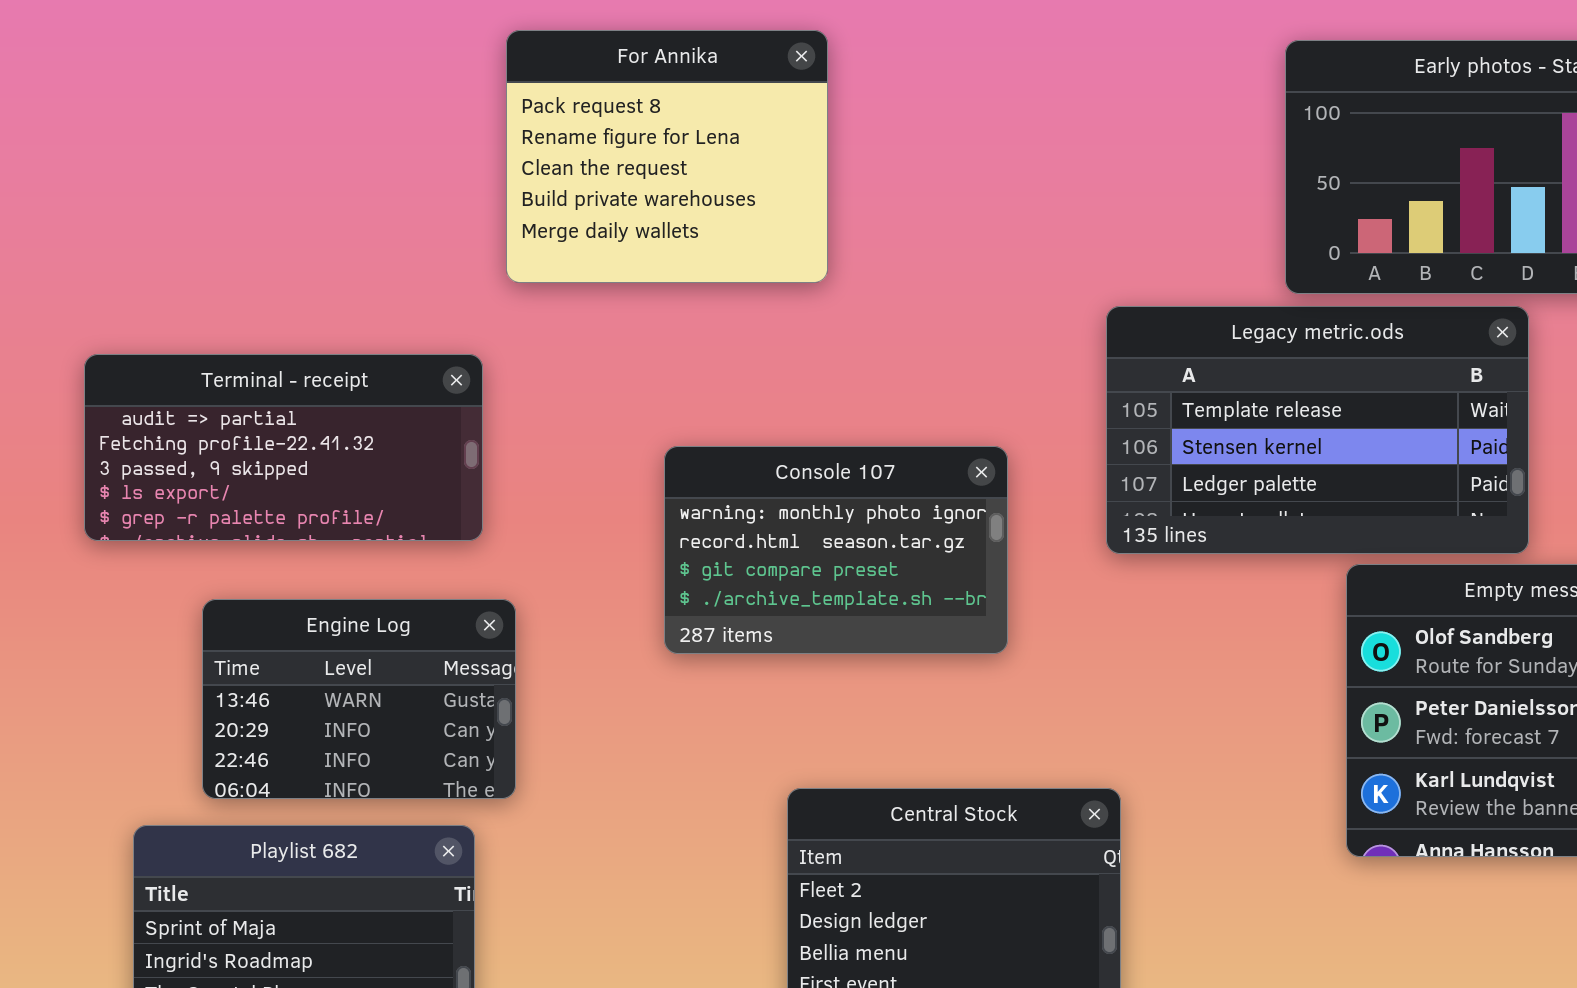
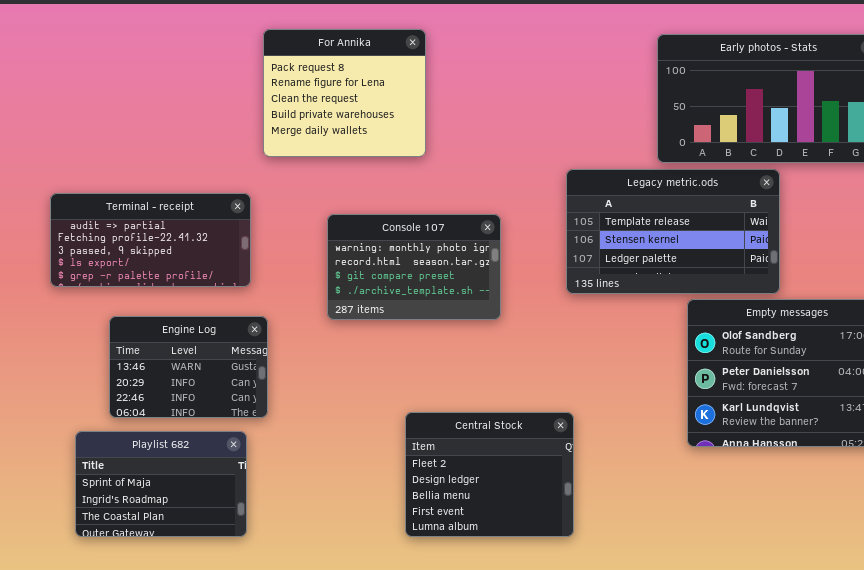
Console 107: [664,446,1008,654] -> [327,214,501,320], moved

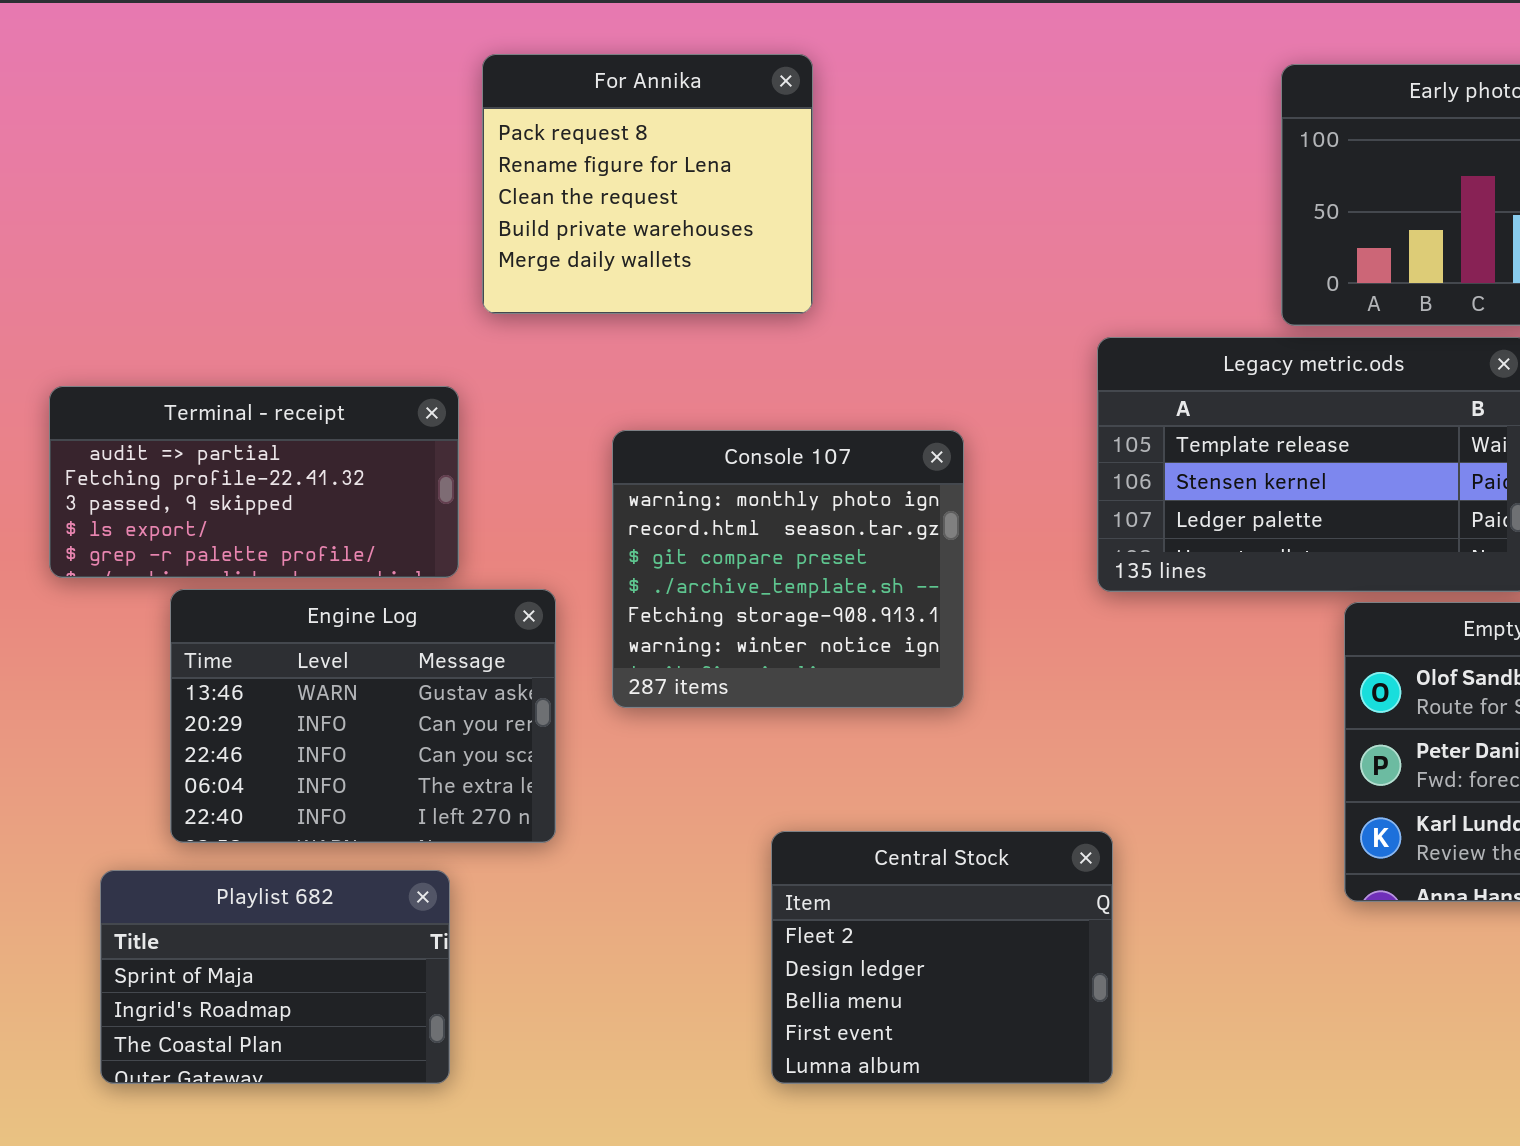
Console 107: [327,214,501,320] -> [612,430,964,708], resized
Engine Log: [109,316,268,418] -> [170,589,556,843], resized

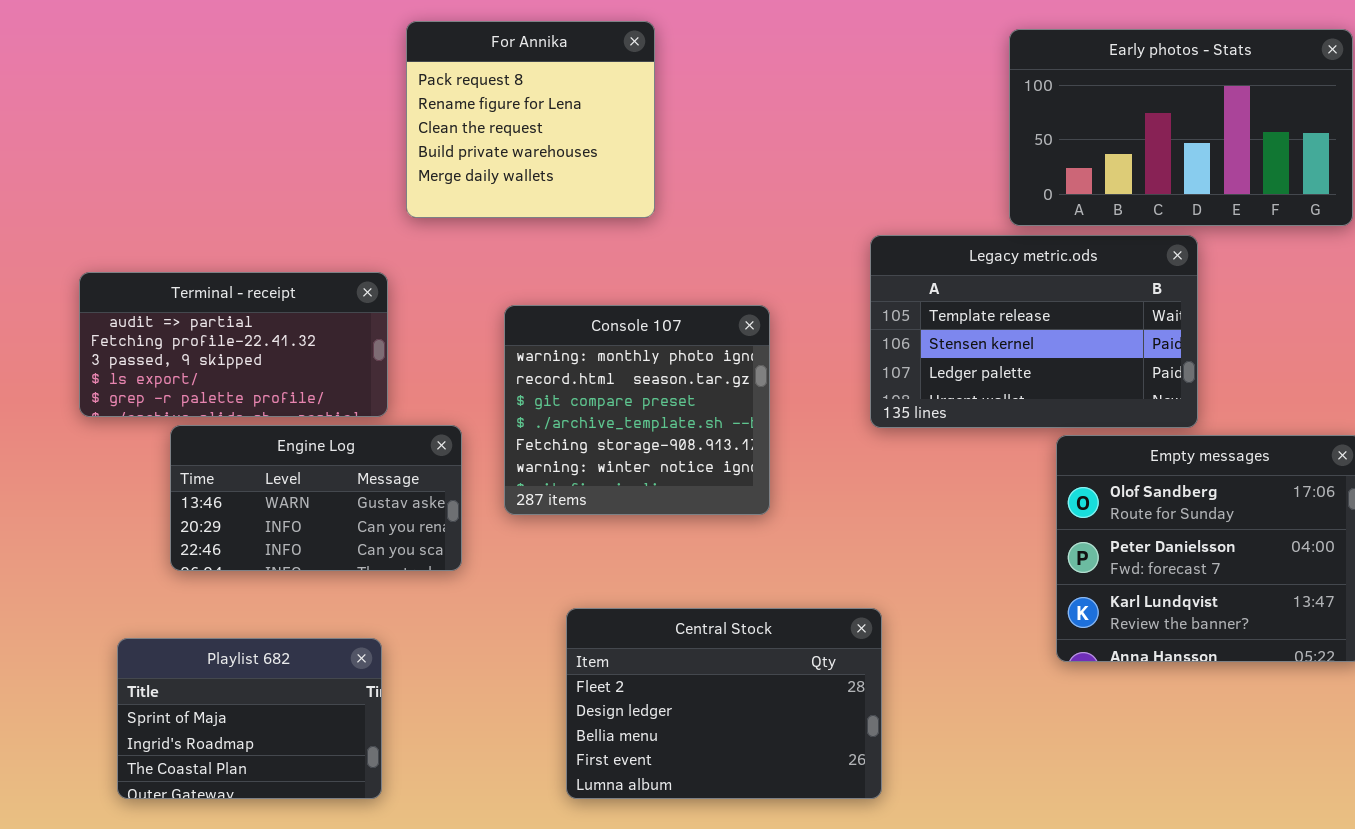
Engine Log: [170,589,556,843] -> [170,425,462,571], resized
Central Stock: [771,831,1113,1084] -> [566,608,882,799], resized

